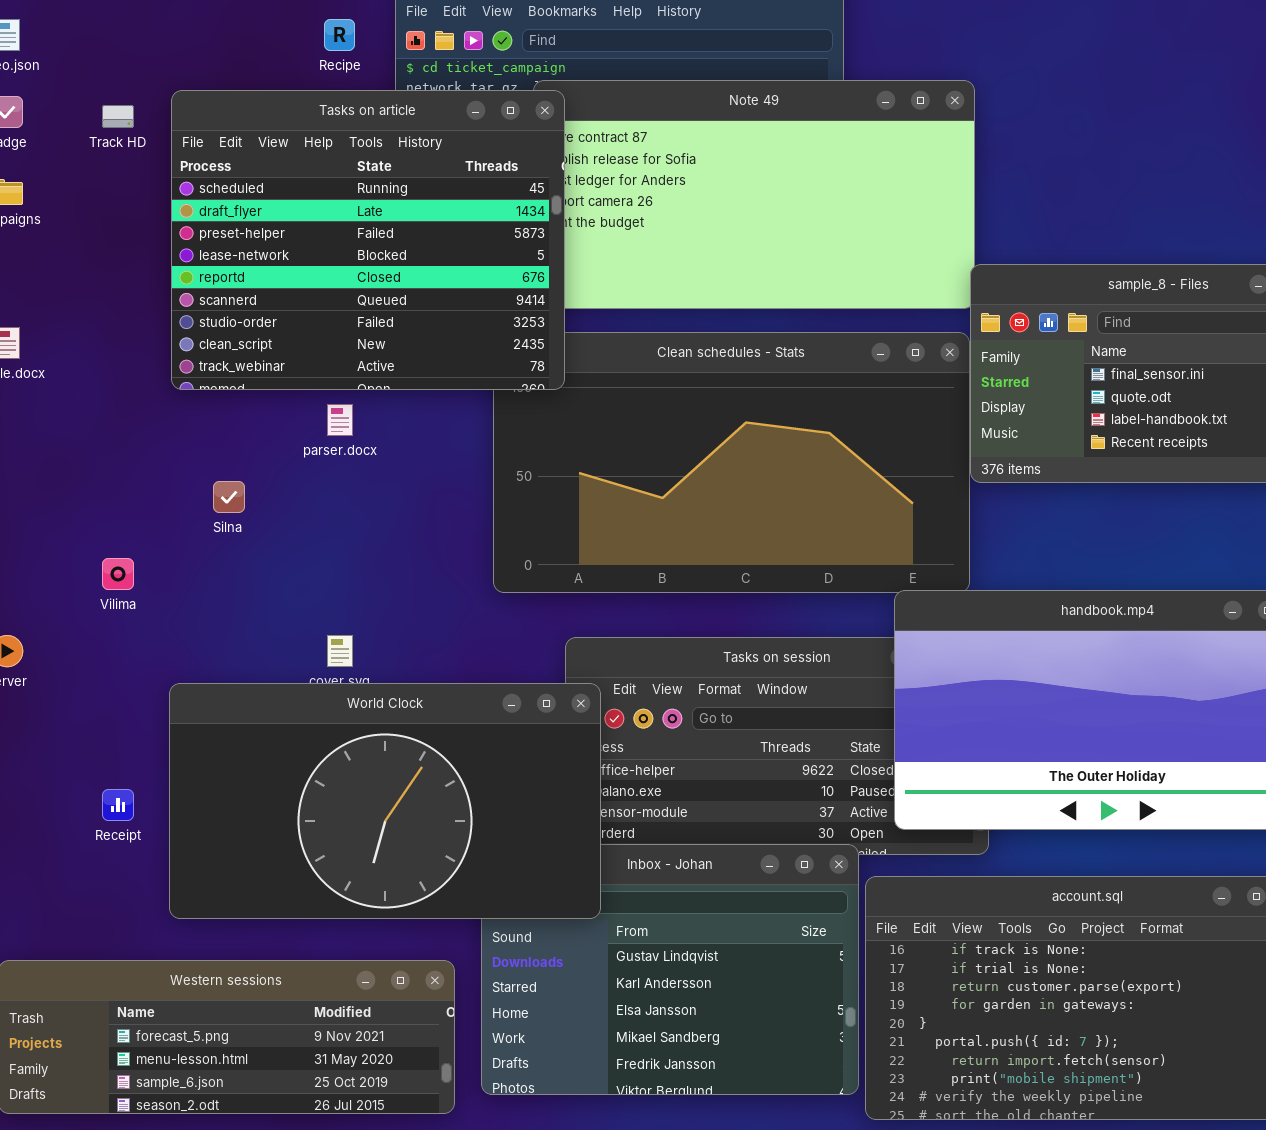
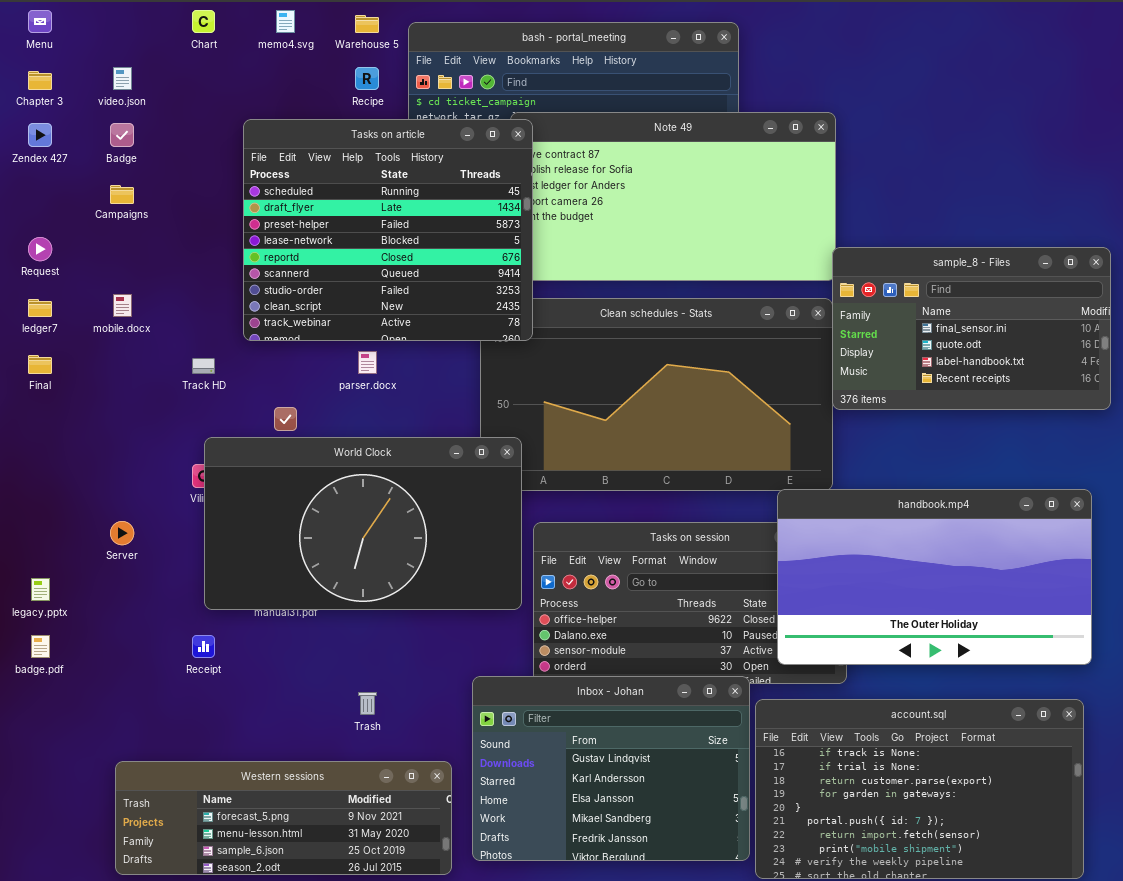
Track HD: [102,105,134,128] -> [192,358,215,374], moved
World Clock: [169,683,601,919] -> [204,437,522,610], moved

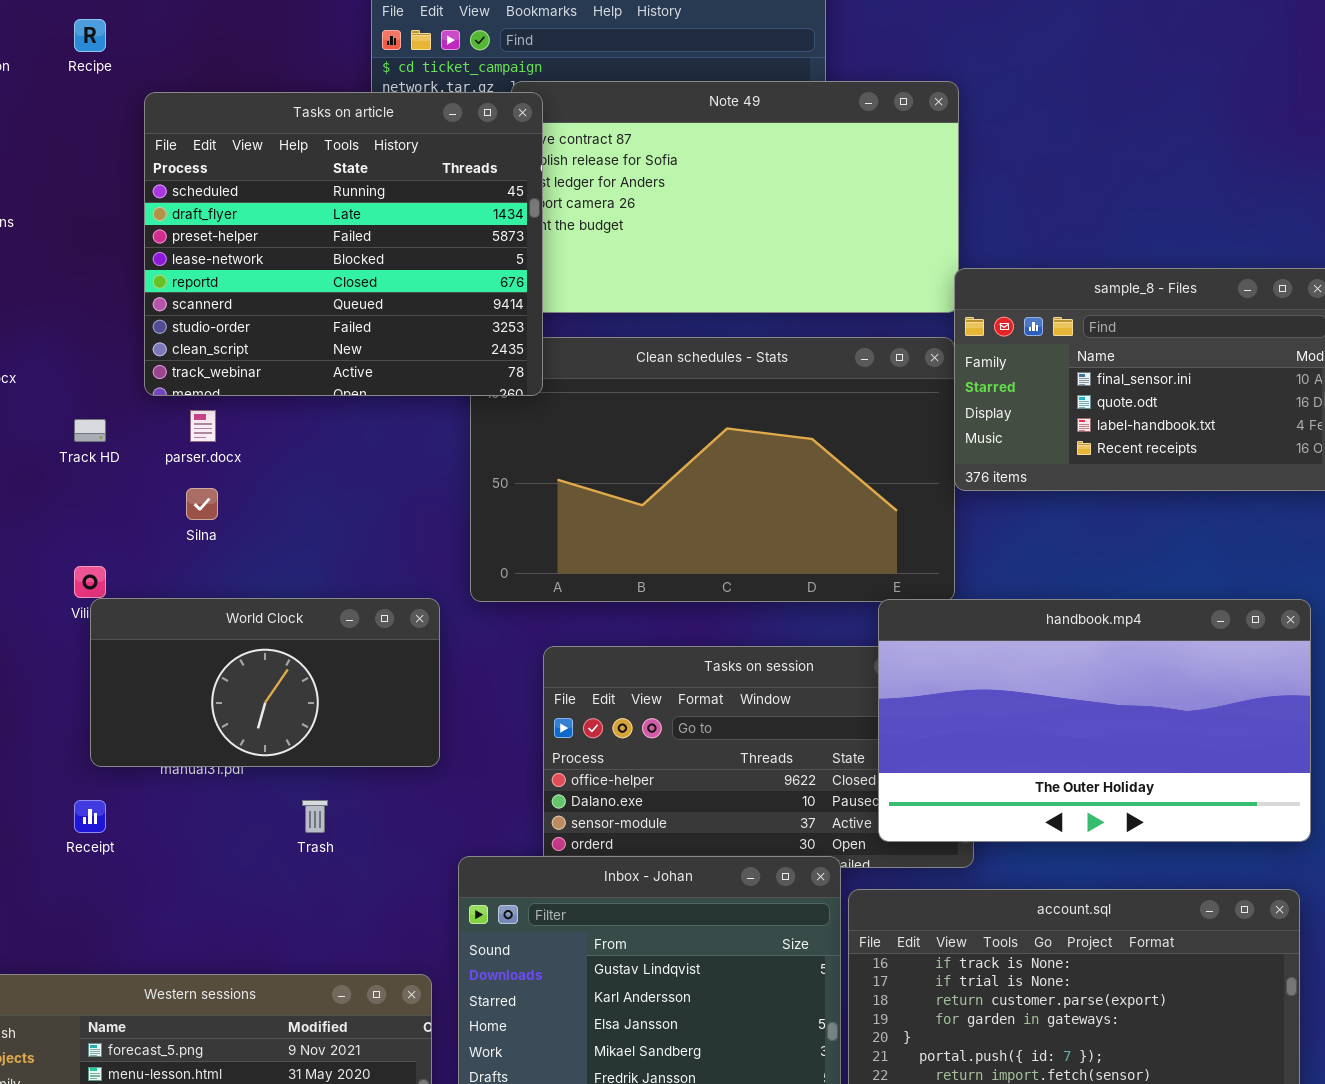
Recipe: [355,67,379,90] -> [74,19,106,52], moved
parser.docx: [358,351,377,374] -> [190,410,216,442], moved
World Clock: [204,437,522,610] -> [90,598,440,767], resized
Trash: [358,692,377,715] -> [302,800,328,833], moved

